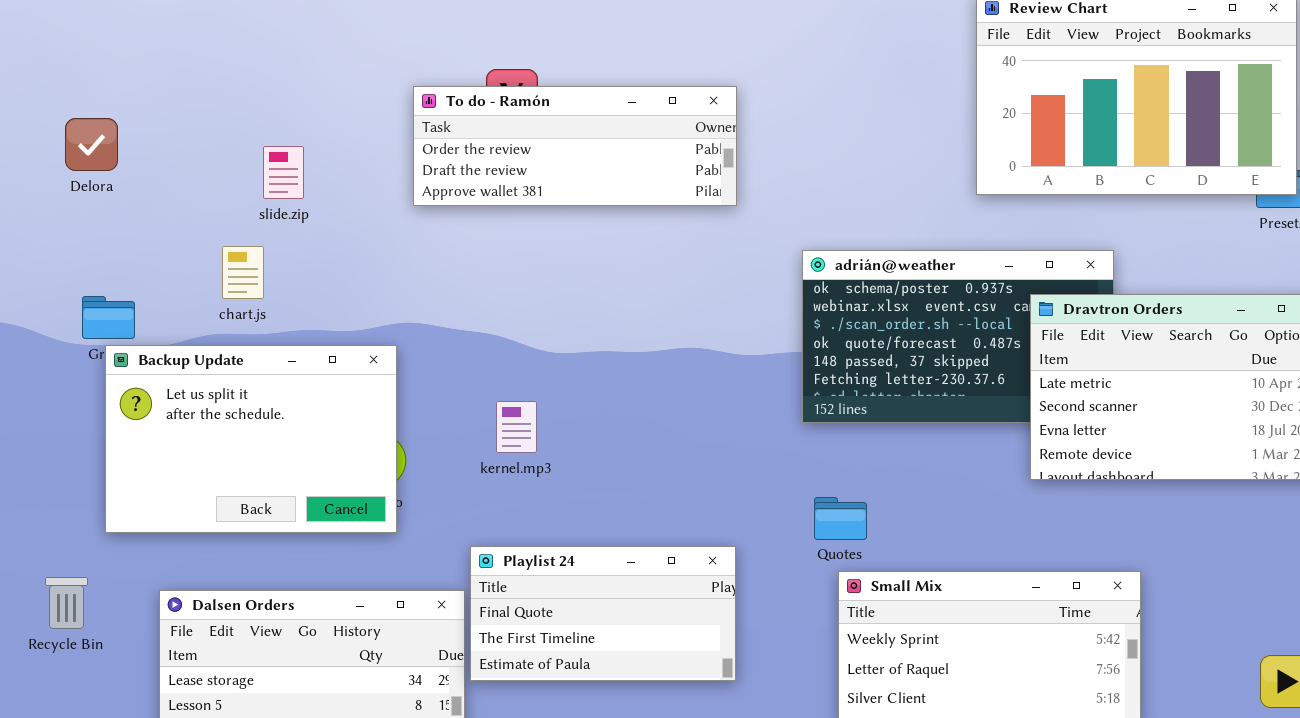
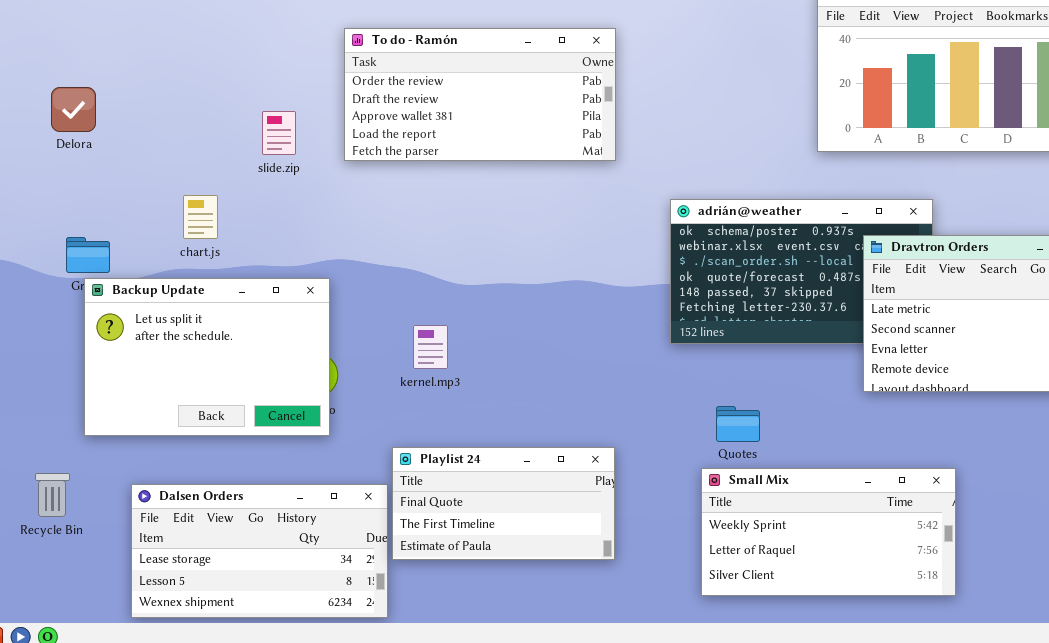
To do - Ramón: [413,86,737,206] -> [344,28,616,161], resized
slide.zip: [263,146,304,199] -> [262,111,296,155], moved
Quotes: [814,497,867,540] -> [716,406,760,442], moved

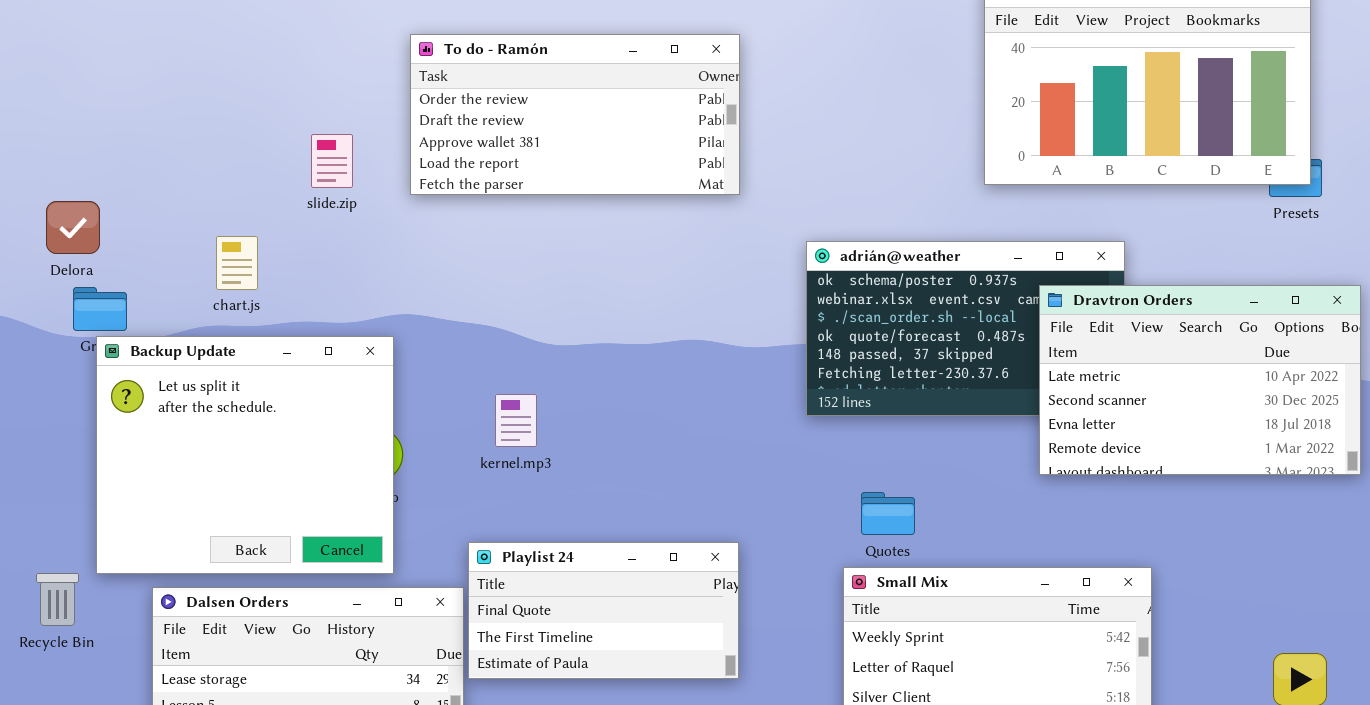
Delora: [51,87,96,132] -> [46,201,100,254], moved
Backup Update: [84,278,330,436] -> [96,336,394,574], resized

